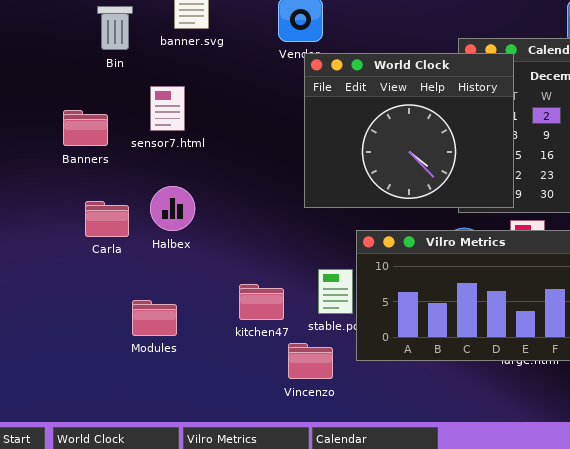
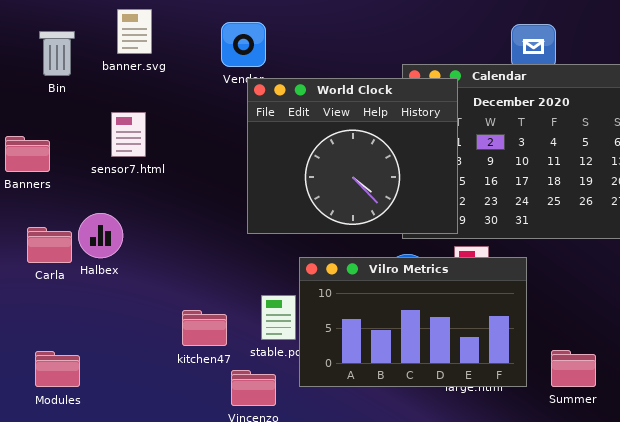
sensor7.html: [150,86,185,131] -> [111,112,146,157], moved
Halbex: [150,186,195,231] -> [78,213,123,258], moved
Modules: [132,300,177,336] -> [35,351,80,387], moved

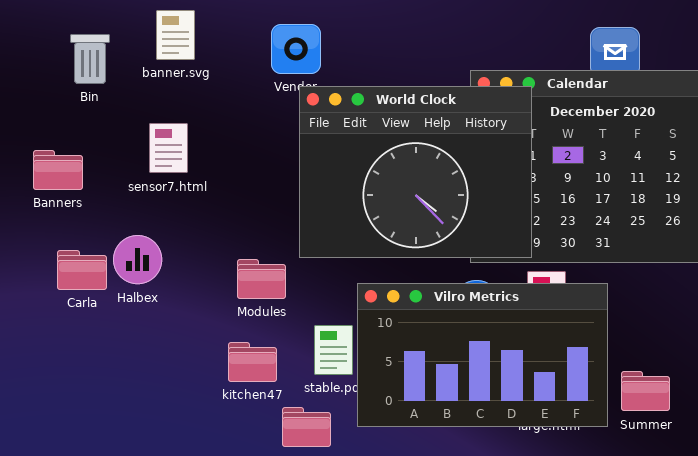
Summer: [551,350,596,387] -> [621,371,670,411], moved
Modules: [35,351,80,387] -> [237,259,286,299], moved

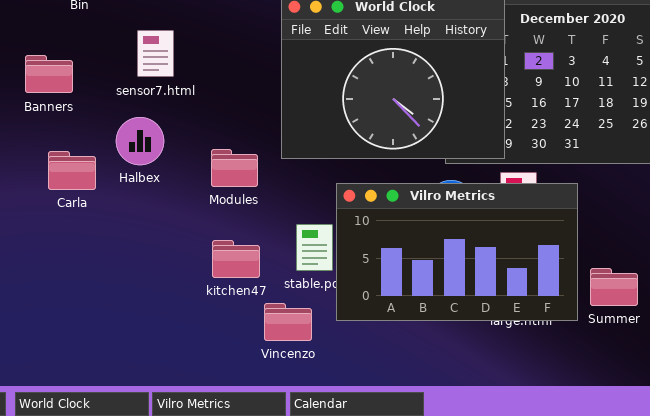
Halbex: [113,235,162,284] -> [116,117,164,165], moved
Modules: [237,259,286,299] -> [211,149,258,187], moved

